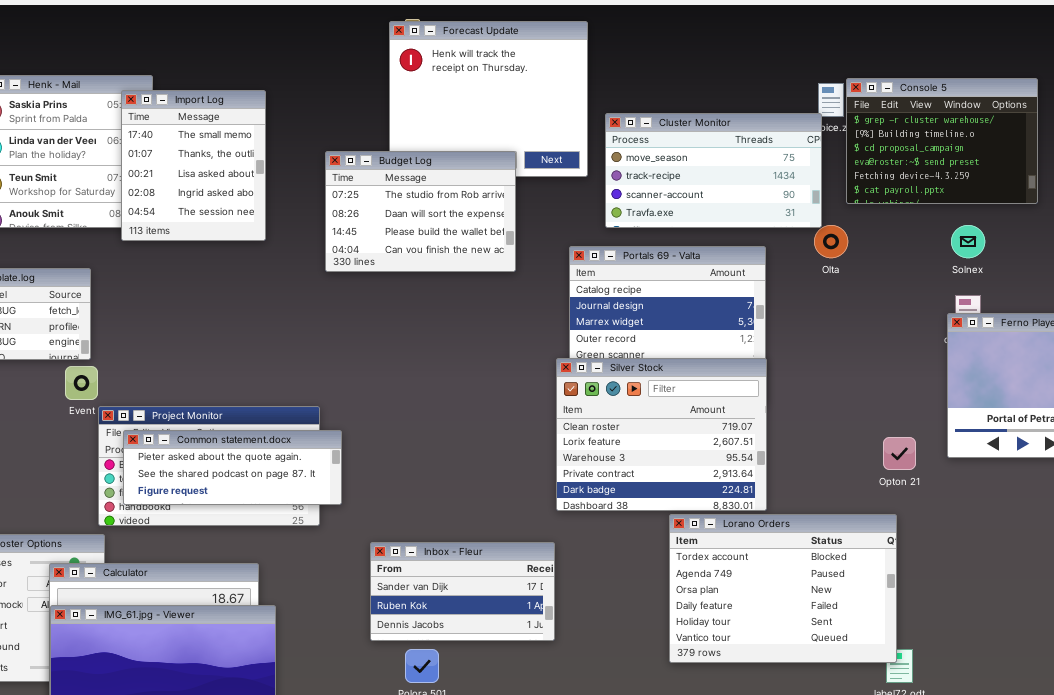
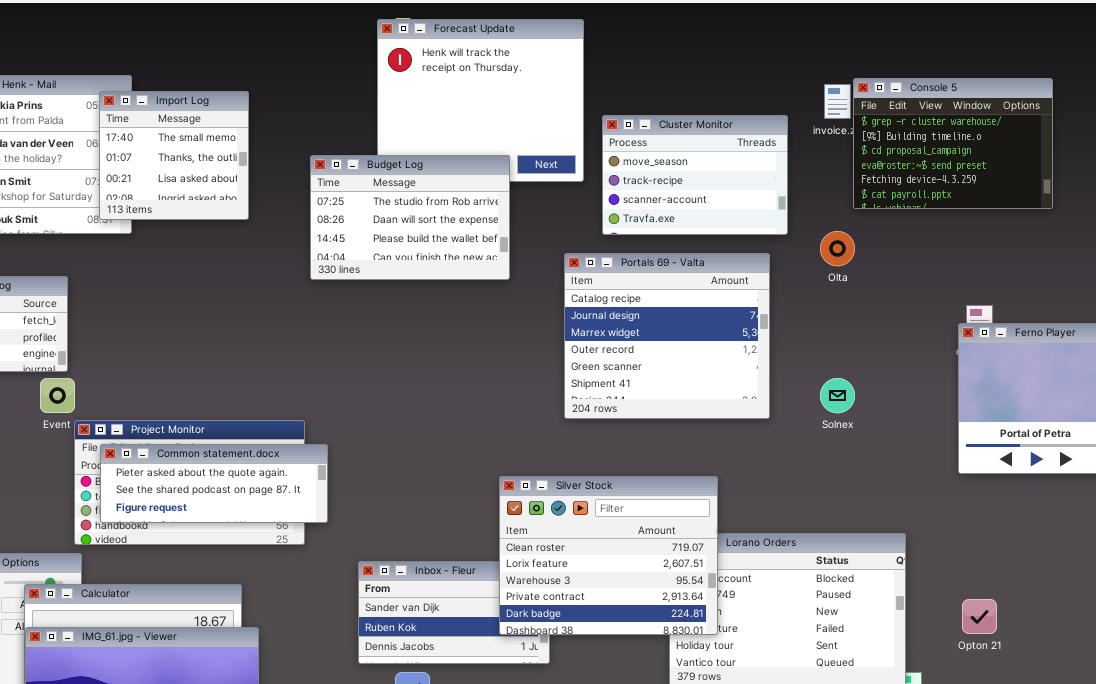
Import Log: [121,90,266,241] -> [99,91,249,220], resized
Cluster Monitor: [605,113,822,228] -> [602,115,788,235], resized
Solnex: [951,225,985,258] -> [820,378,855,413], moved
Silver Stock: [556,358,767,511] -> [499,476,718,635], moved
Opton 21: [883,437,916,470] -> [962,599,997,634], moved

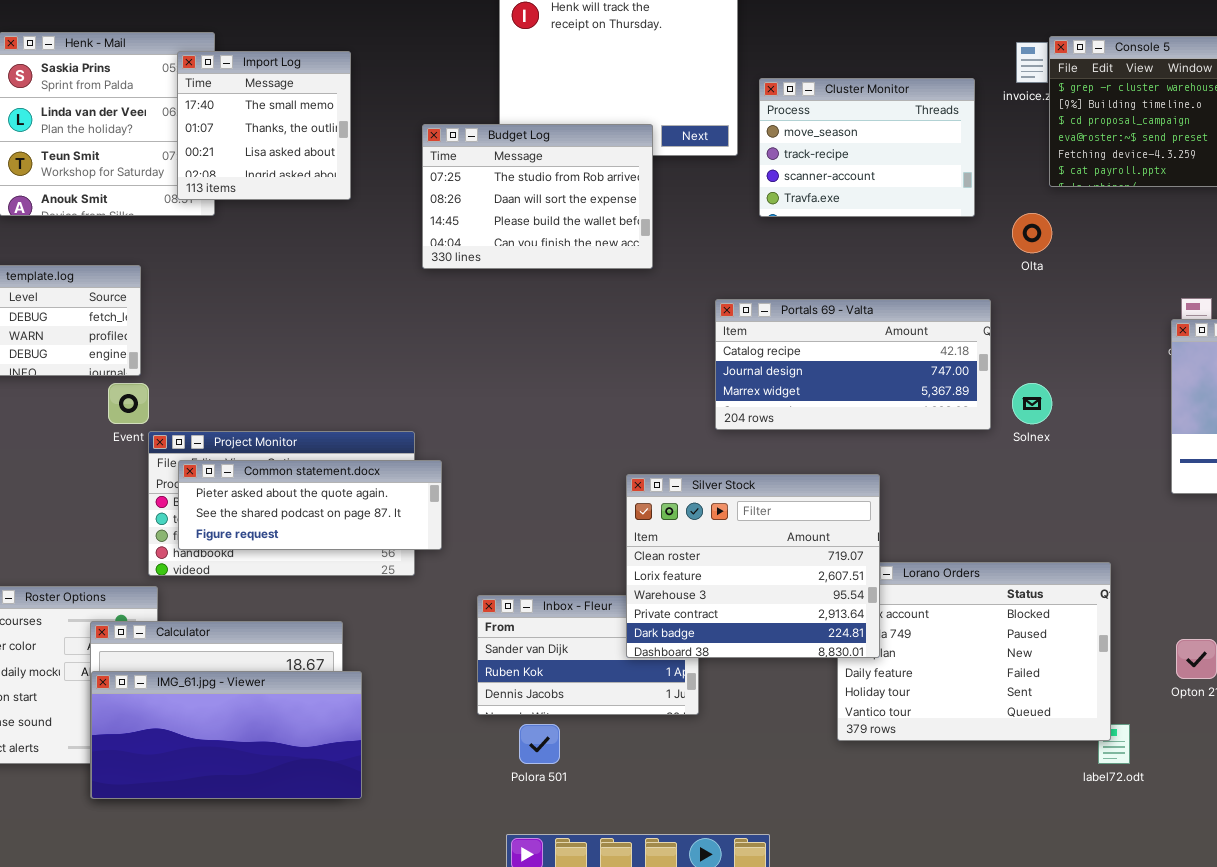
Portals 69 - Valta: [564,253,770,419] -> [715,299,991,430], resized
Silver Stock: [499,476,718,635] -> [626,474,880,658], moved

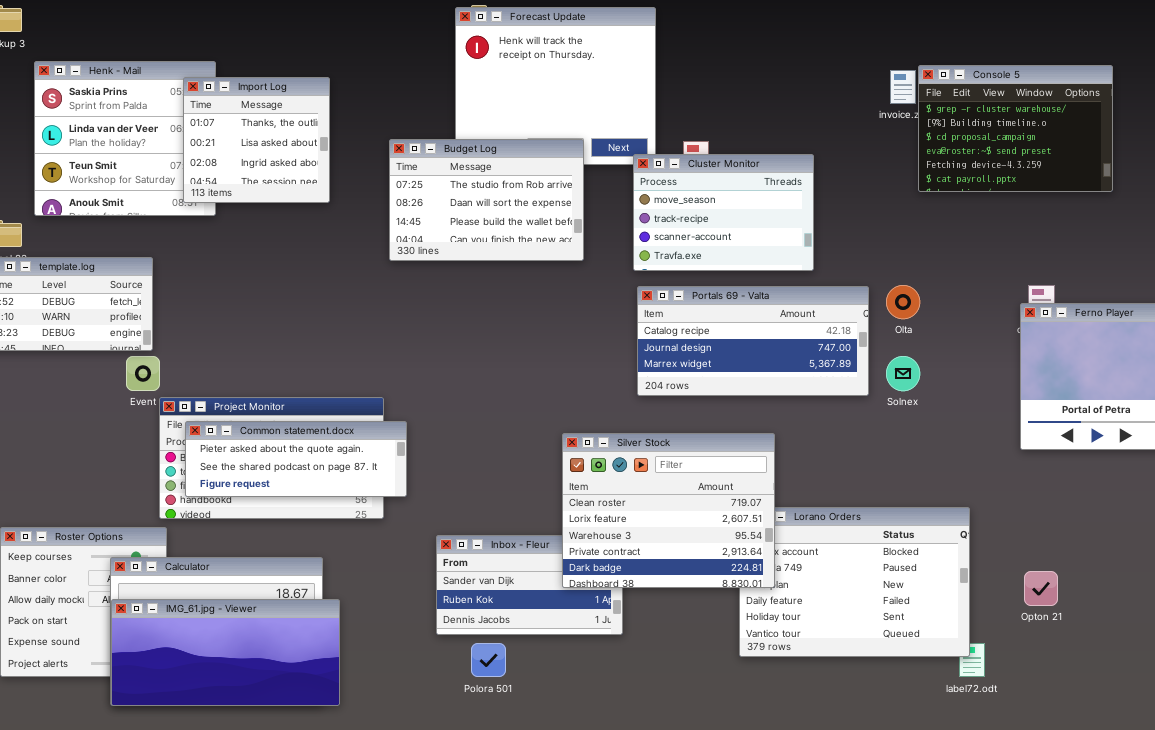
Import Log: [177,51,351,200] -> [183,77,330,203], scrolled down 1 row
Cluster Monitor: [759,78,975,217] -> [633,154,814,271], moved
Olta: [1012,213,1052,253] -> [886,285,920,319], moved

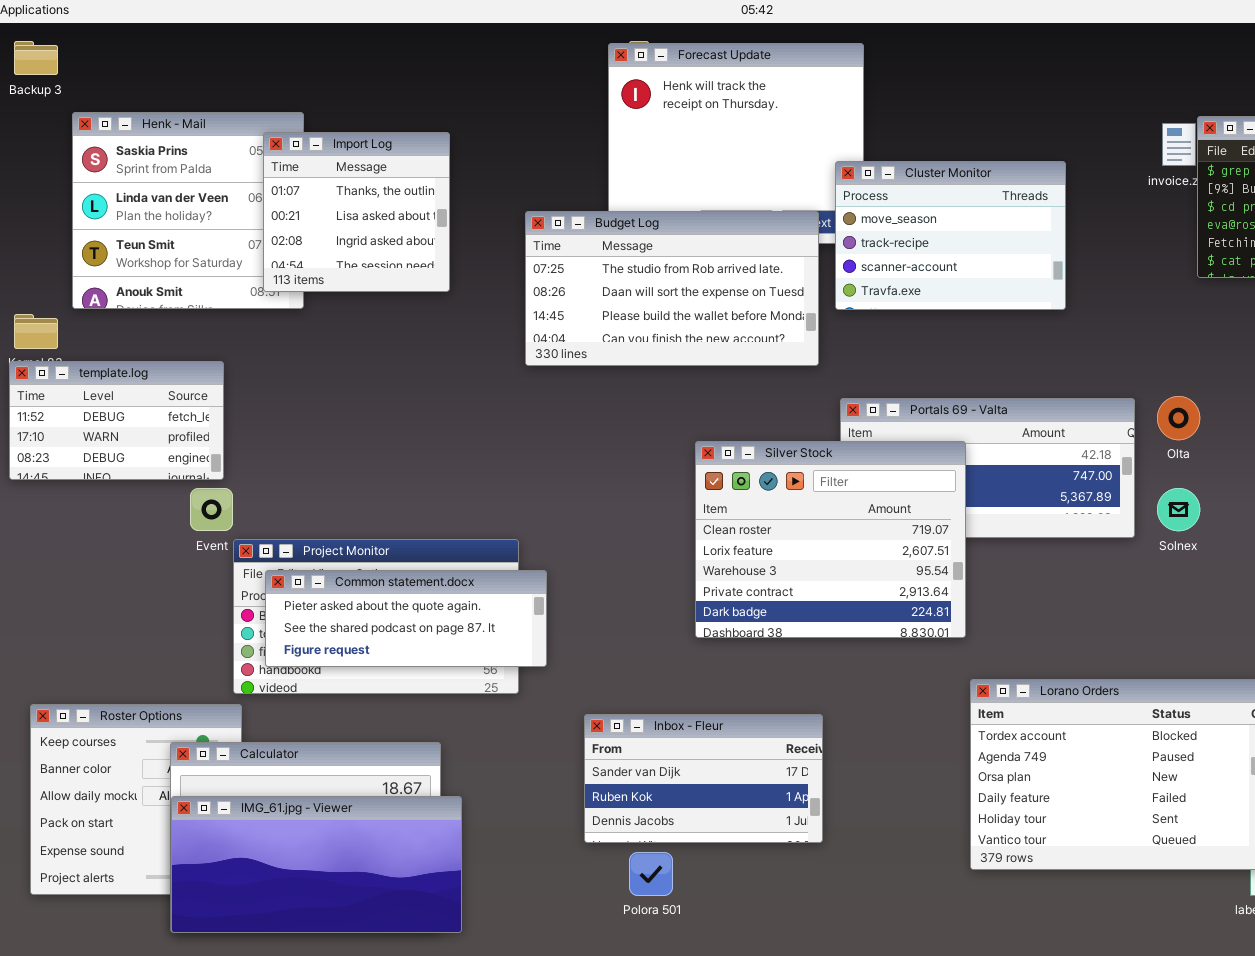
Budget Log: [389,139,584,261] -> [525,211,819,366], resized
Cluster Monitor: [633,154,814,271] -> [835,161,1066,310], moved
Silver Stock: [562,433,775,588] -> [695,441,966,638], moved

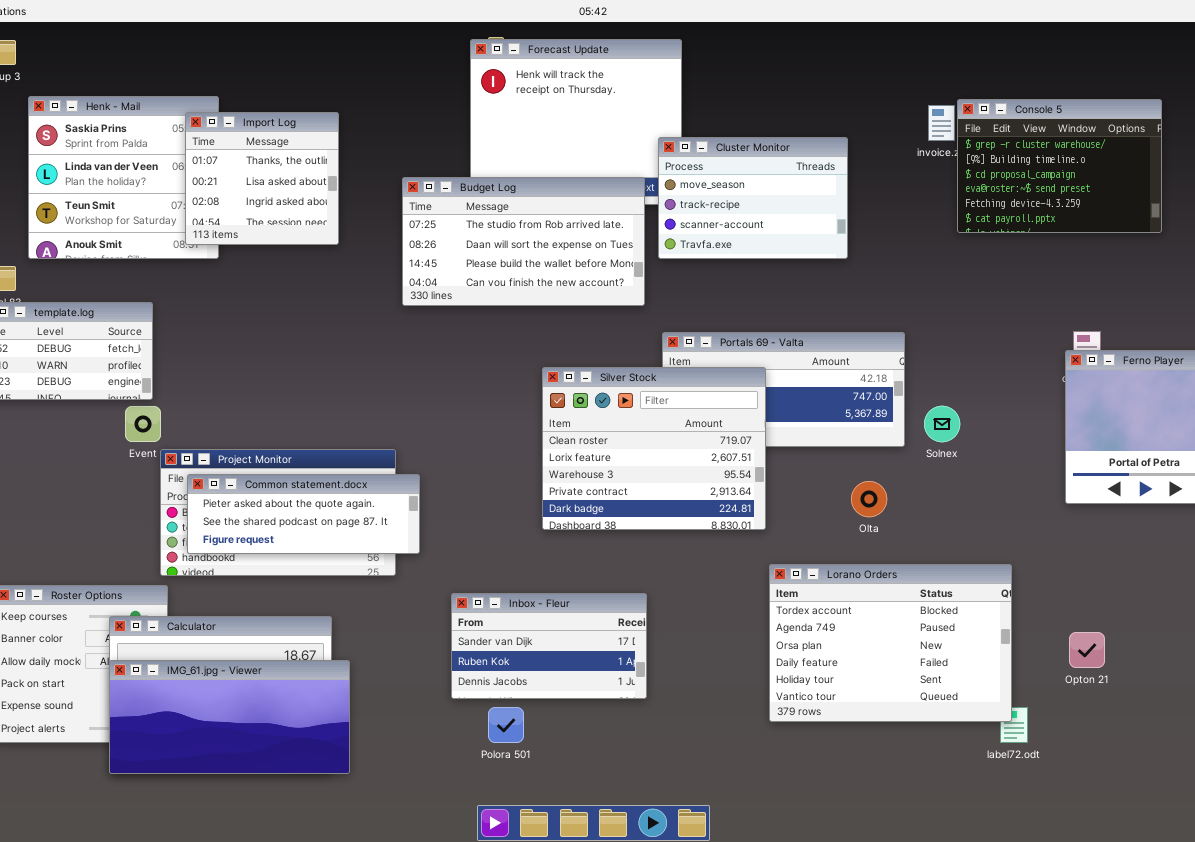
Olta: [1157,396,1200,440] -> [851,481,887,517], moved

